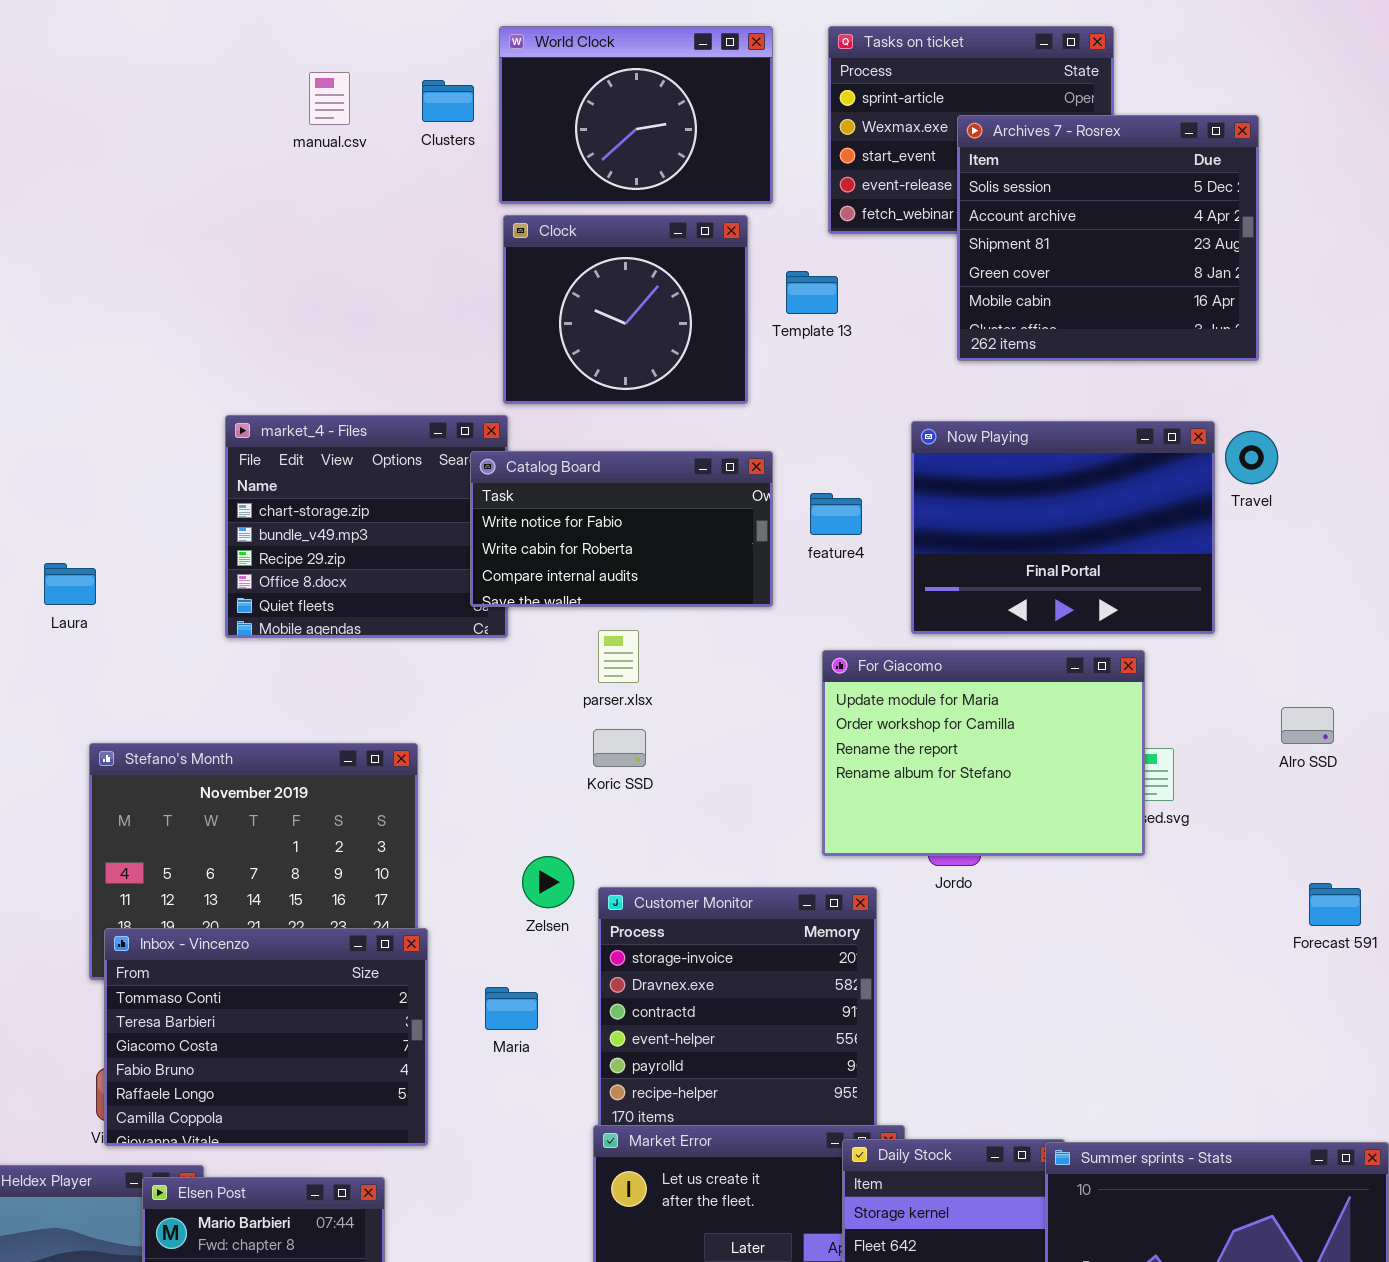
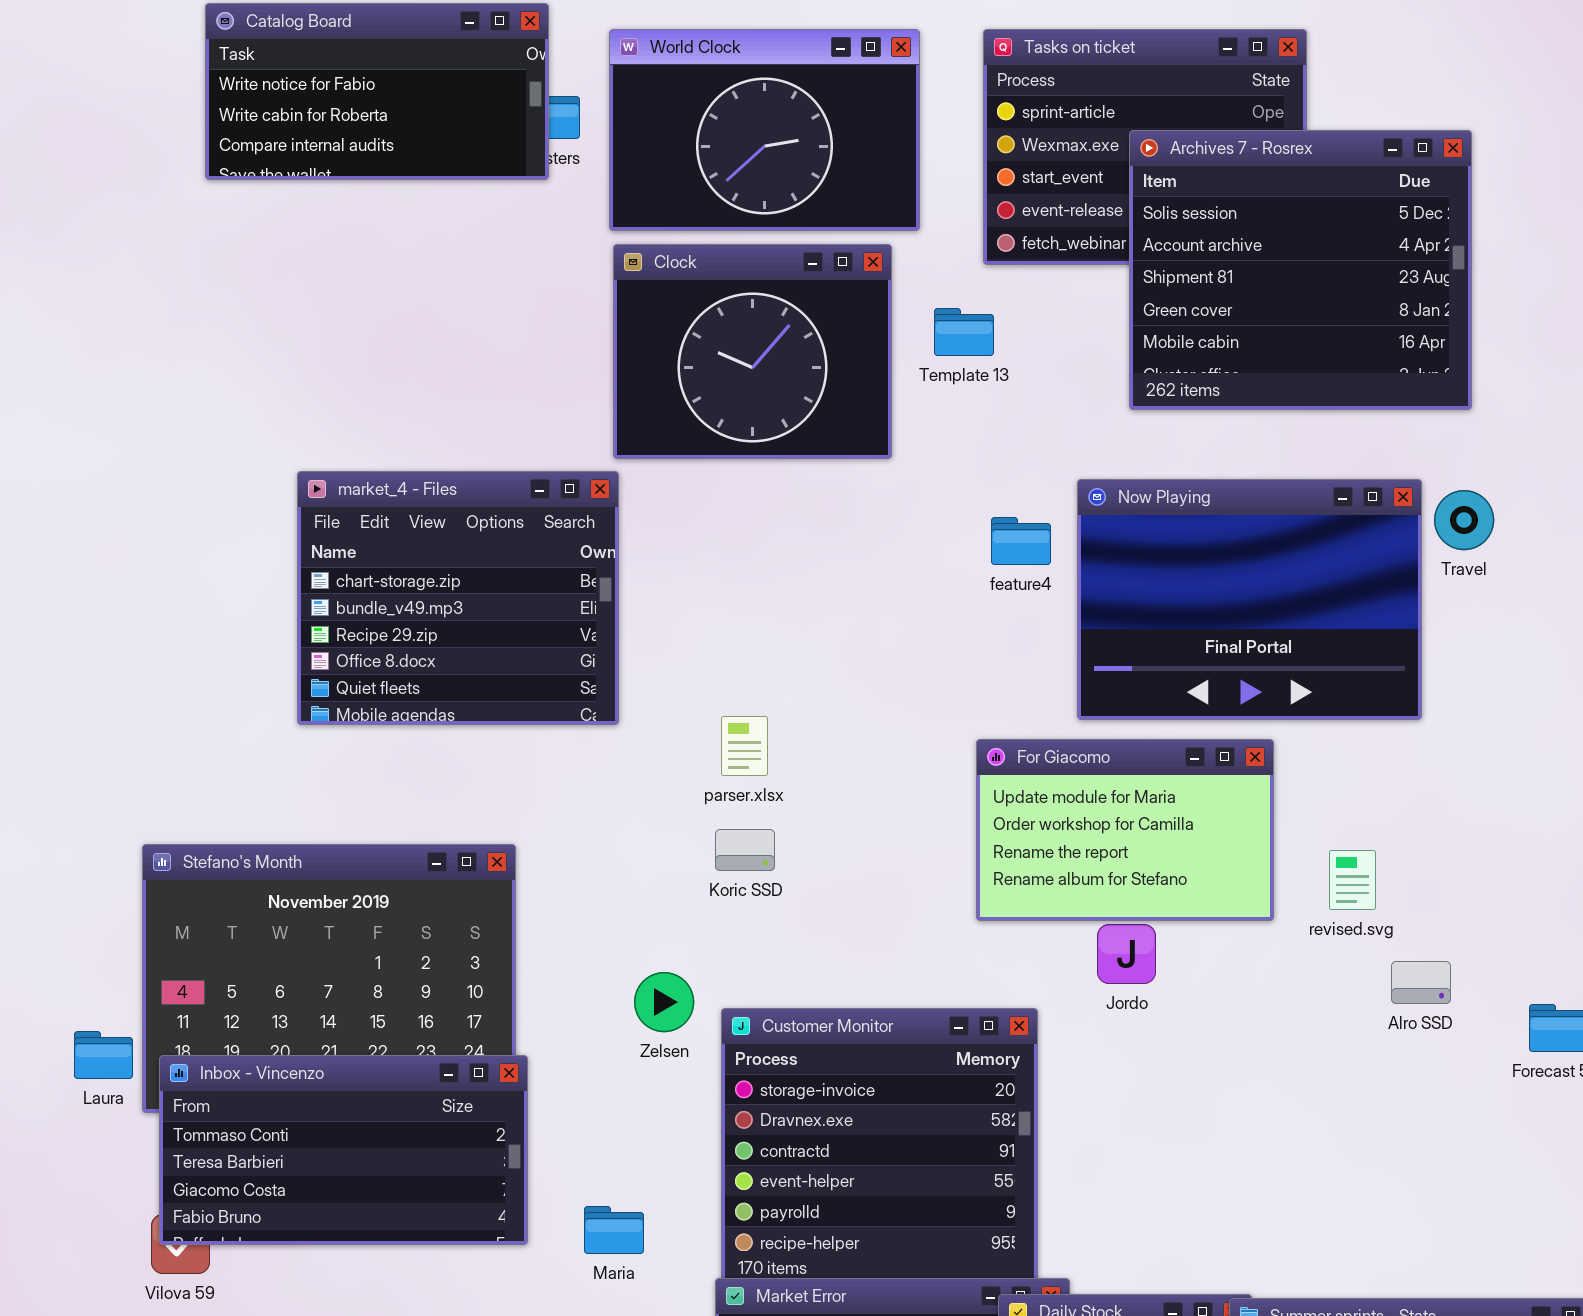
Catalog Board: [470,451,773,607] -> [205,3,549,180], moved
feature4: [810,493,862,535] -> [991,517,1051,565], moved
Laura: [44,563,96,605] -> [74,1031,133,1079], moved
For Giacomo: [822,650,1145,856] -> [976,739,1274,921], resized
Alro SSD: [1281,707,1334,744] -> [1391,961,1451,1004], moved
Inbox - Vincenzo: [104,928,428,1146] -> [159,1055,528,1245], resized
Maria: [485,987,538,1030] -> [584,1206,644,1254], moved

